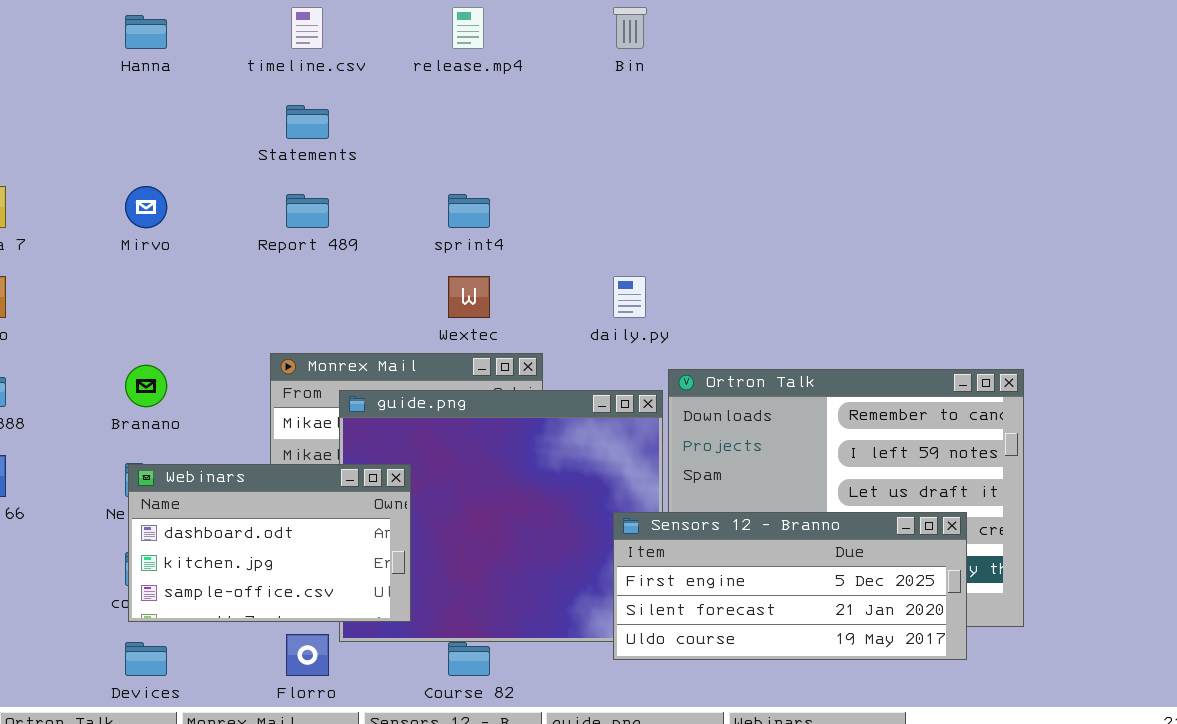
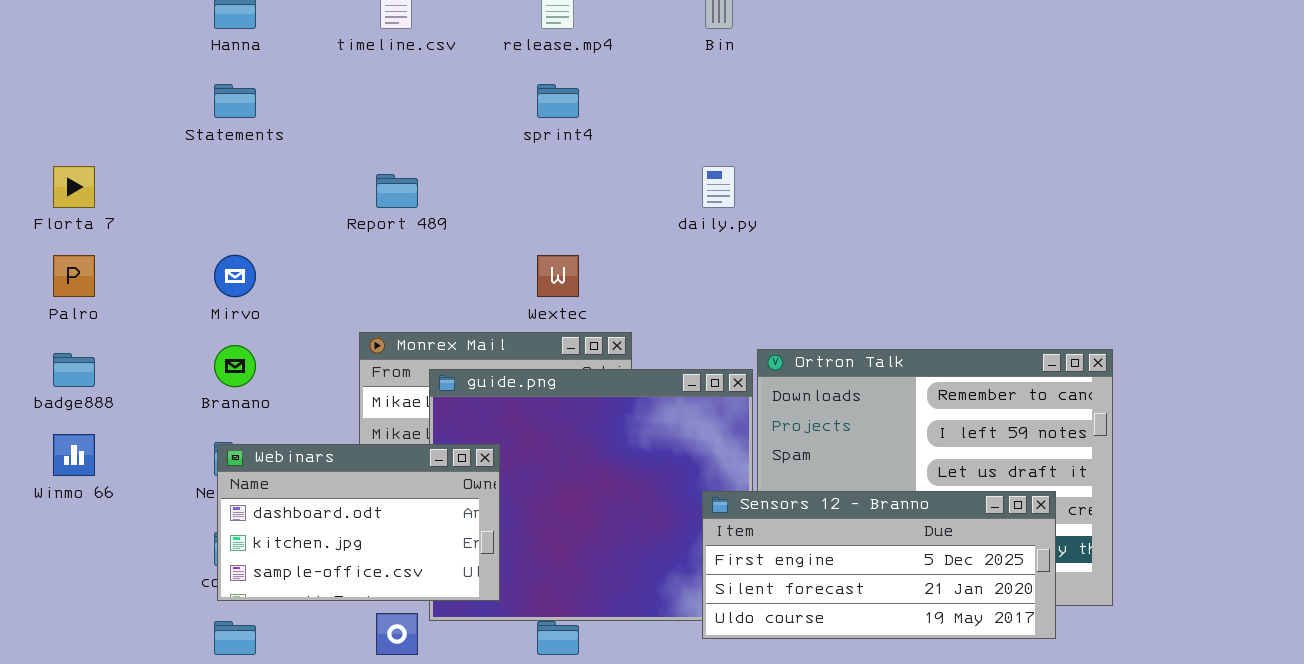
Statements: [286,105,329,139] -> [214,84,256,118], moved
Mirvo: [125,186,167,228] -> [214,255,256,297], moved
sprint4: [448,194,490,228] -> [537,84,579,118], moved
daily.py: [613,276,646,318] -> [702,166,735,208], moved

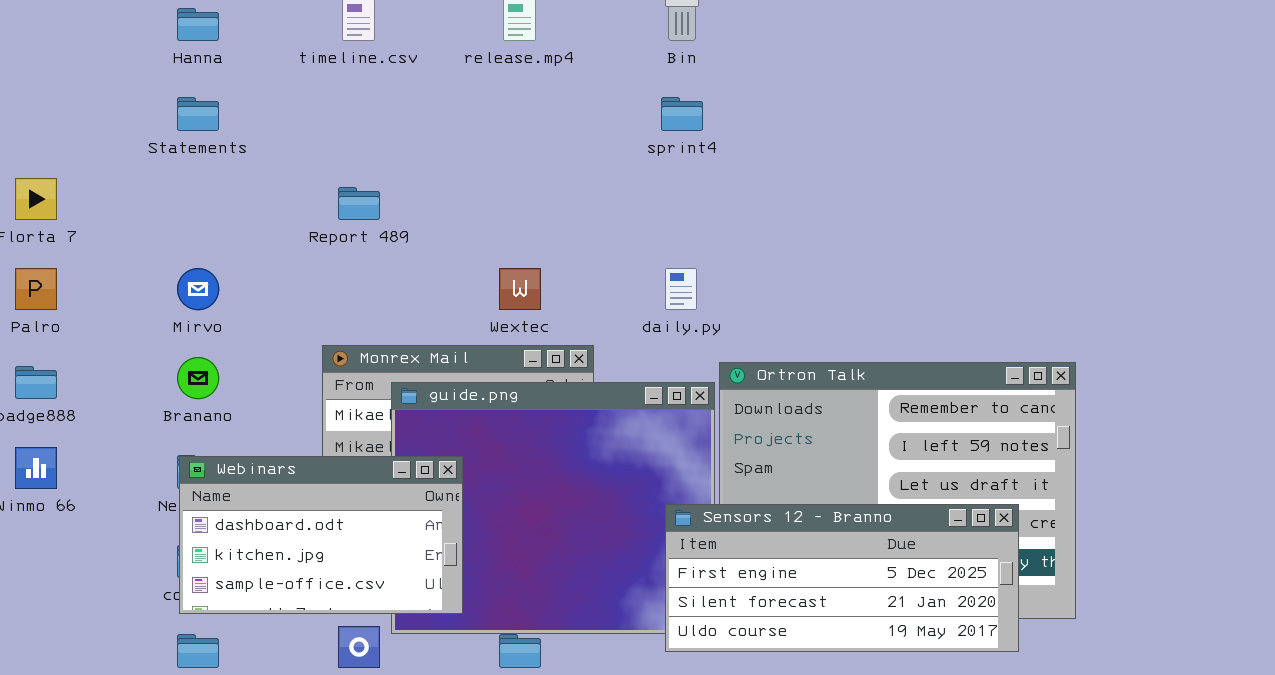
sprint4: [537,84,579,118] -> [661,97,703,131], moved
daily.py: [702,166,735,208] -> [665,268,697,310], moved

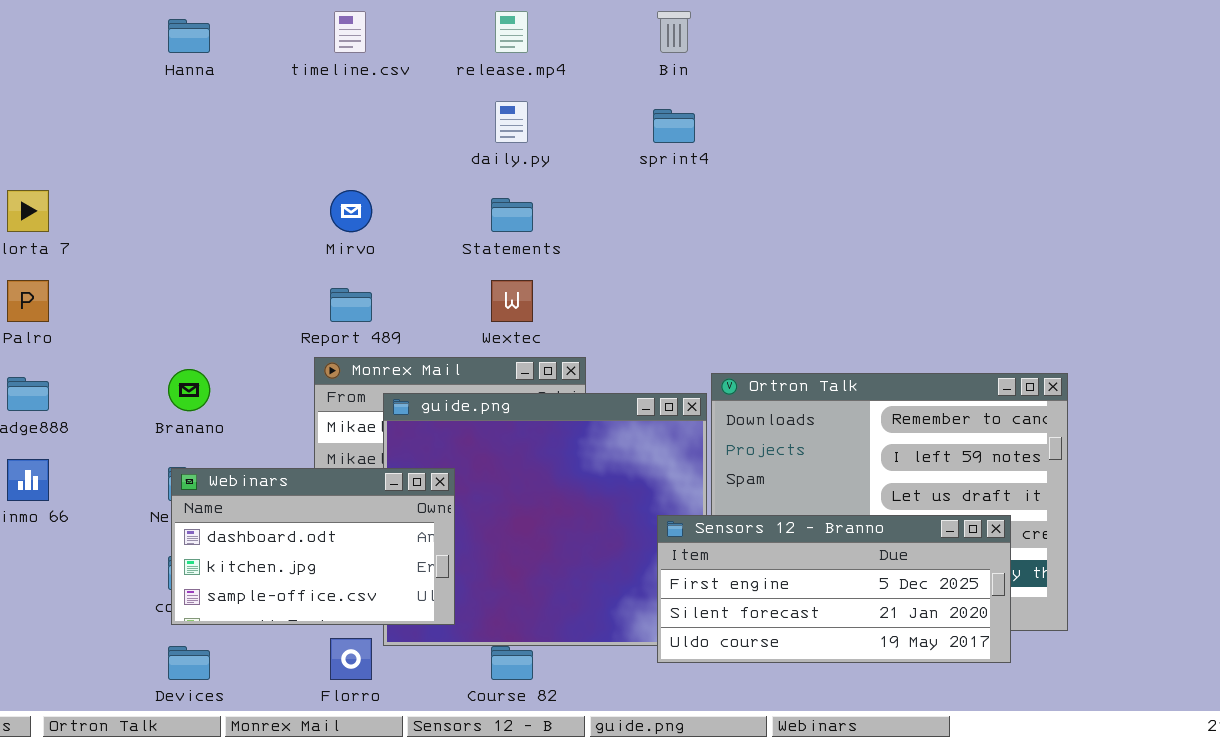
Statements: [177,97,219,131] -> [491,198,533,232], moved
Report 489: [338,187,380,220] -> [330,288,372,322], moved
Mirvo: [177,268,219,310] -> [330,190,372,232], moved
daily.py: [665,268,697,310] -> [495,101,528,143], moved

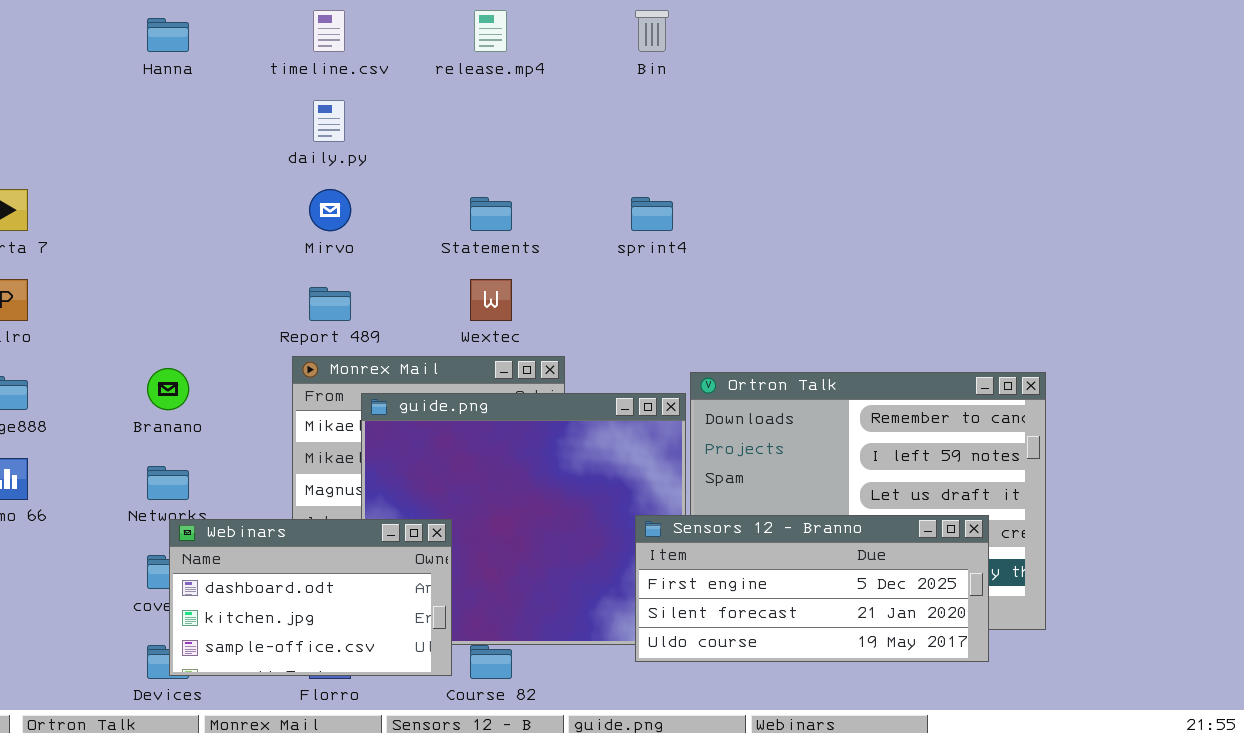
daily.py: [495,101,528,143] -> [313,100,345,142], moved
sprint4: [653,109,695,143] -> [631,197,673,231], moved
Webinars: [171,468,455,625] -> [169,519,452,676], moved

